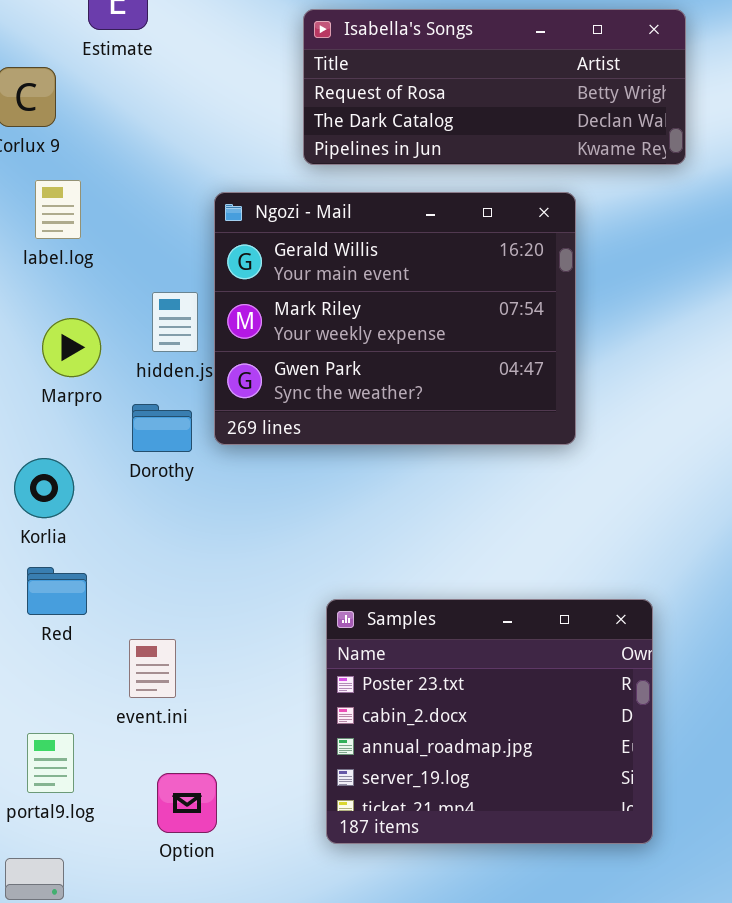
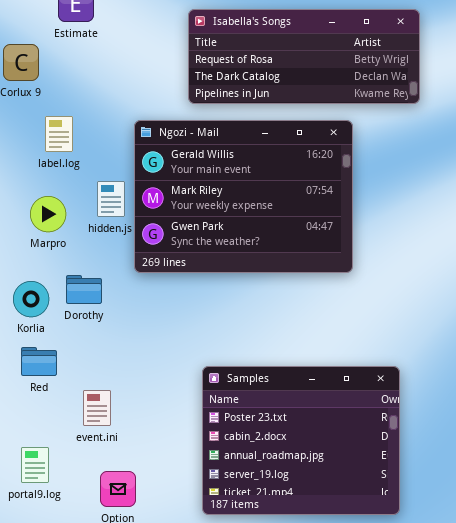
label.log: [35,180,81,239] -> [45,116,73,152], moved
Dorothy: [132,404,192,452] -> [66,275,102,304], moved

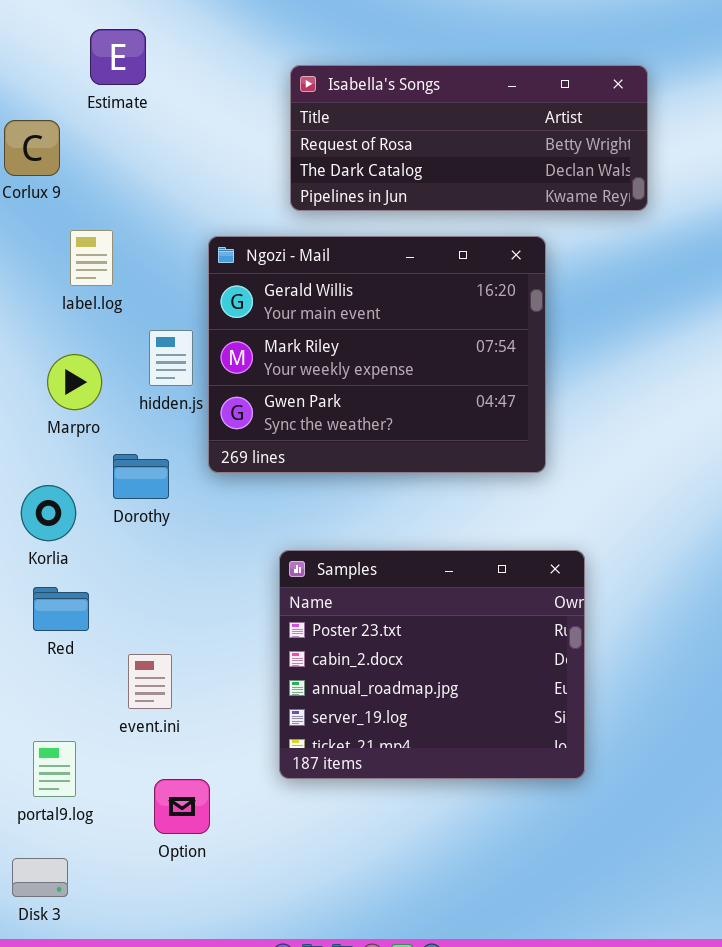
Dorothy: [66,275,102,304] -> [113,454,169,499], moved
Samples: [202,366,400,515] -> [279,550,585,779], moved

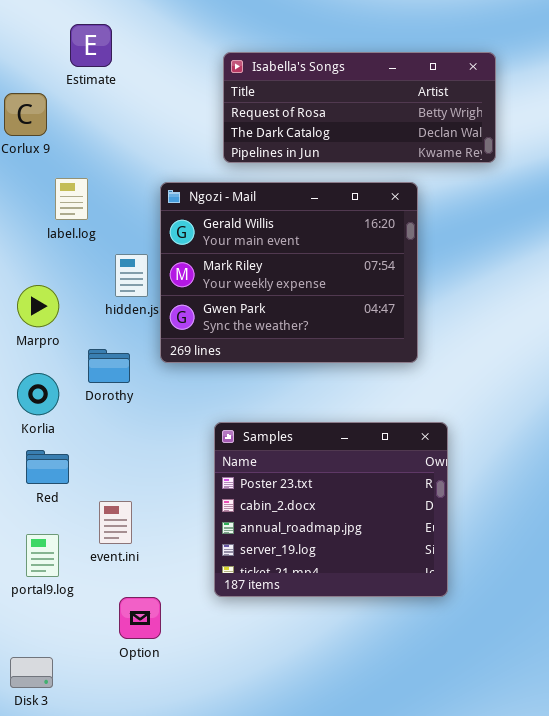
Marpro: [47,354,102,410] -> [17,285,59,327], moved
portal9.log: [33,741,76,797] -> [26,534,59,577], moved

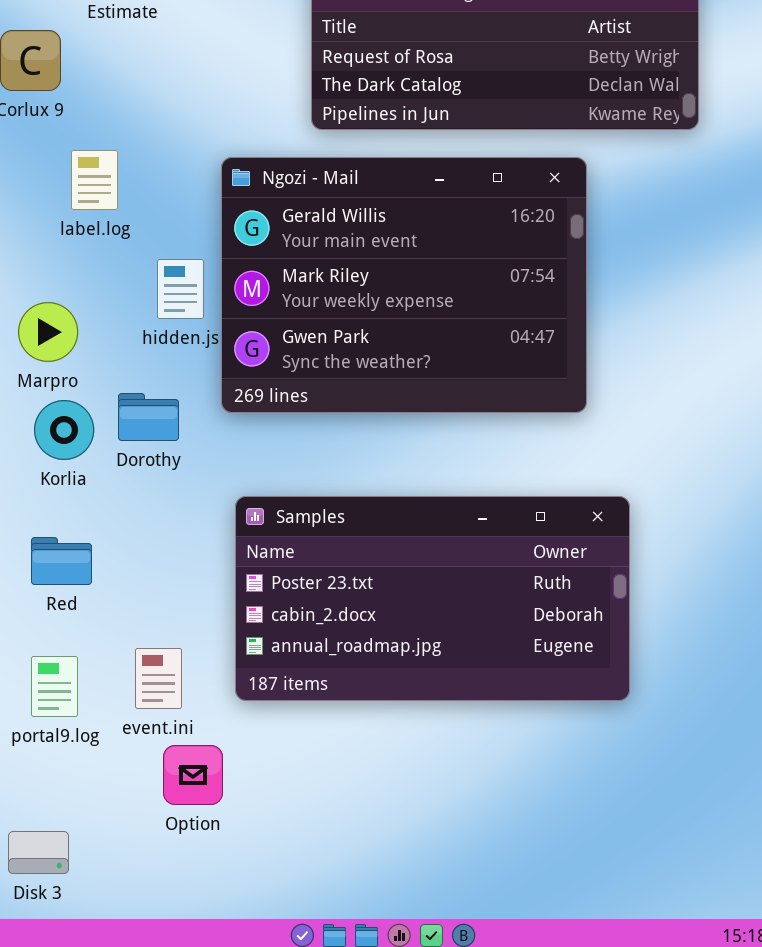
Korlia: [17,373,59,415] -> [34,400,94,460], moved
Samples: [214,422,448,597] -> [235,496,630,701], resized
event.ini: [99,501,132,544] -> [135,648,182,709], moved

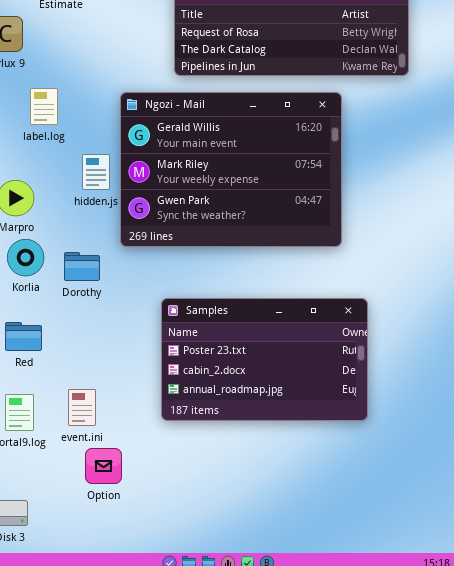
Dorothy: [118,393,179,441] -> [64,252,100,281], moved
Samples: [235,496,630,701] -> [161,298,368,421], resized

